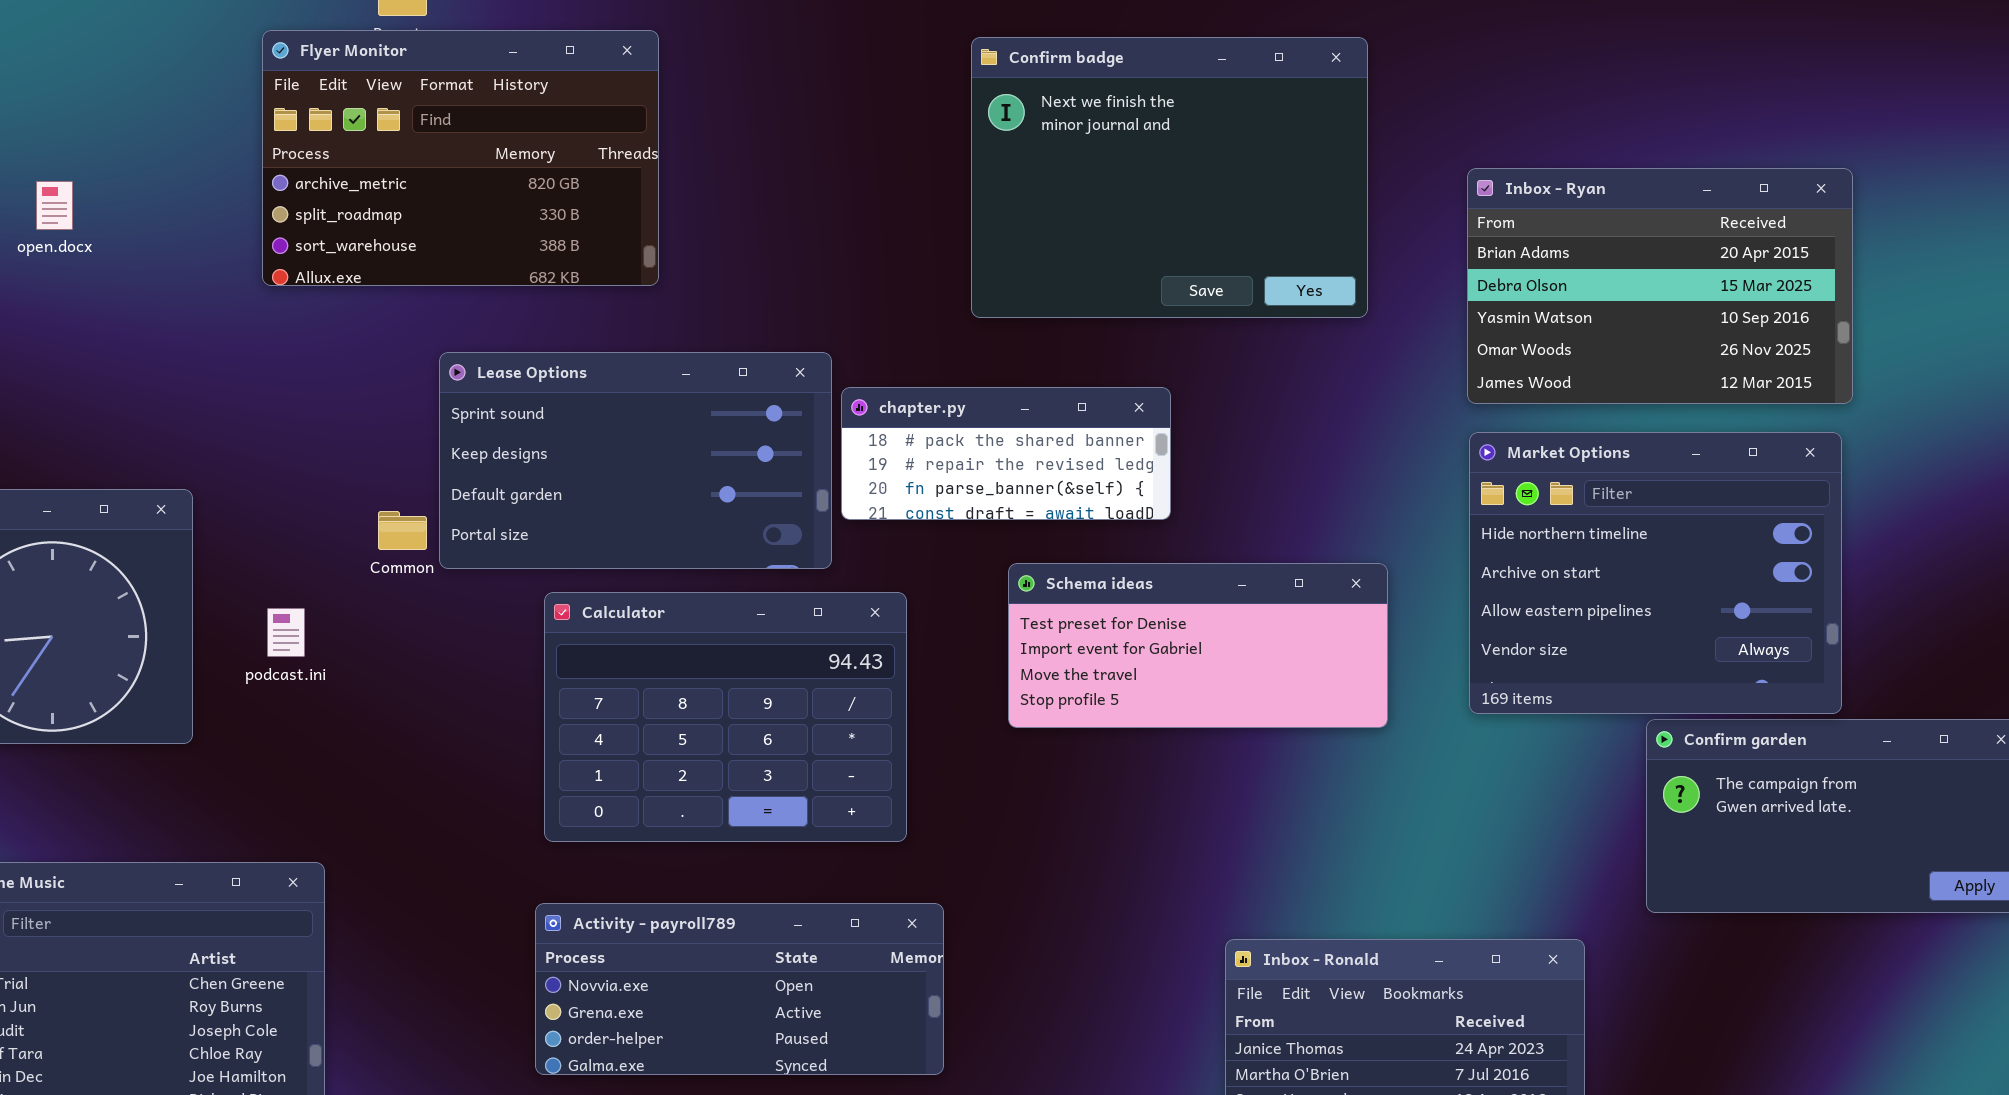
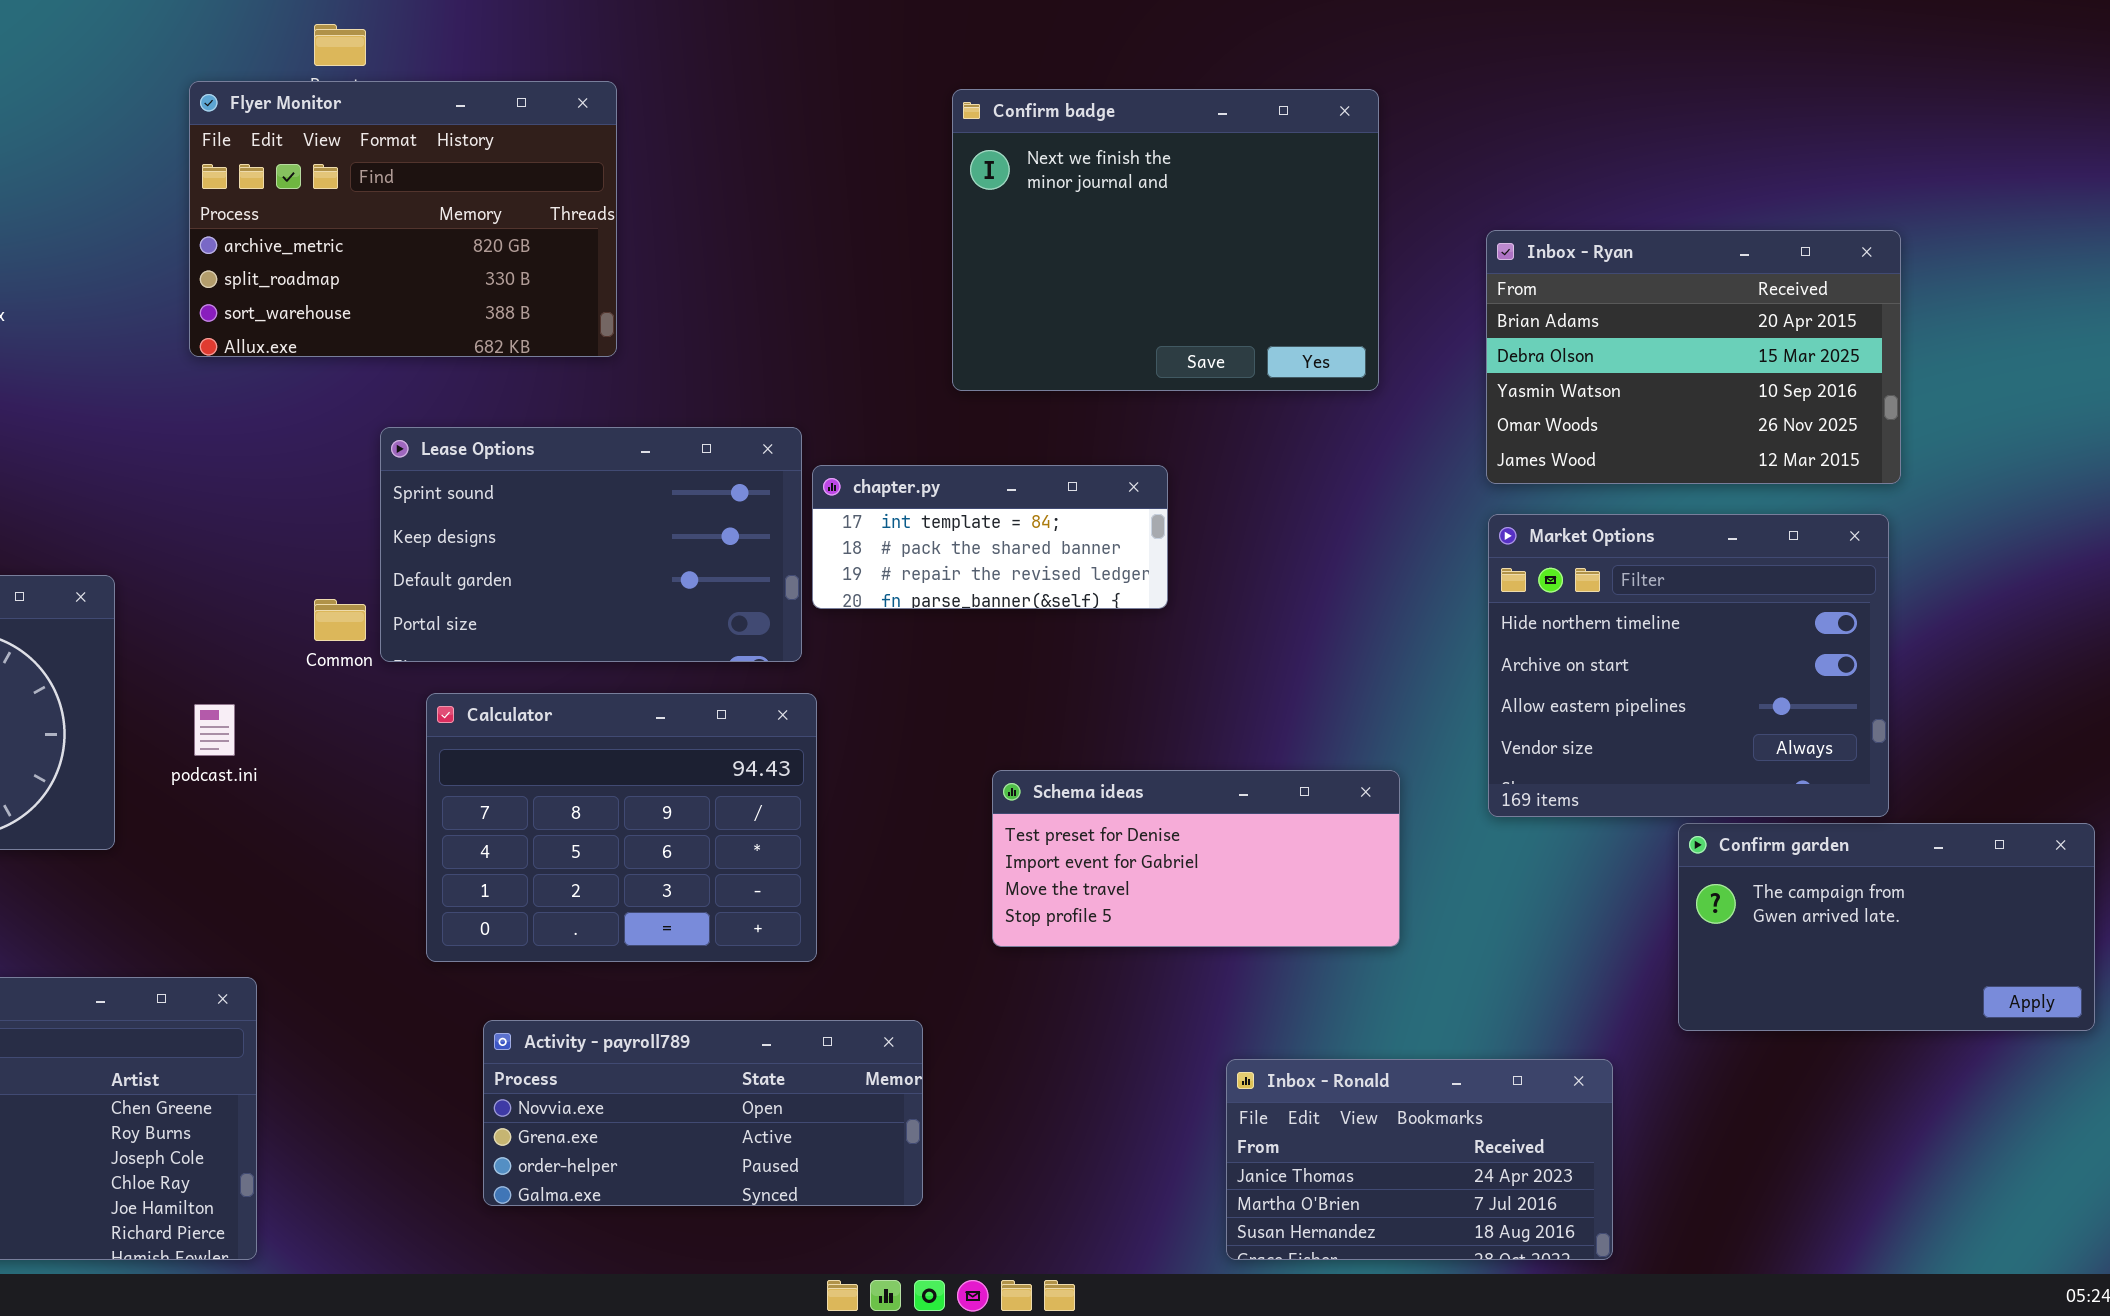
chapter.py: [841,387,1171,520] -> [812,465,1168,609], scrolled up 1 row
Schema ideas: [1008,563,1388,728] -> [992,770,1400,947], moved
Calculator: [544,592,907,842] -> [426,693,817,962], moved

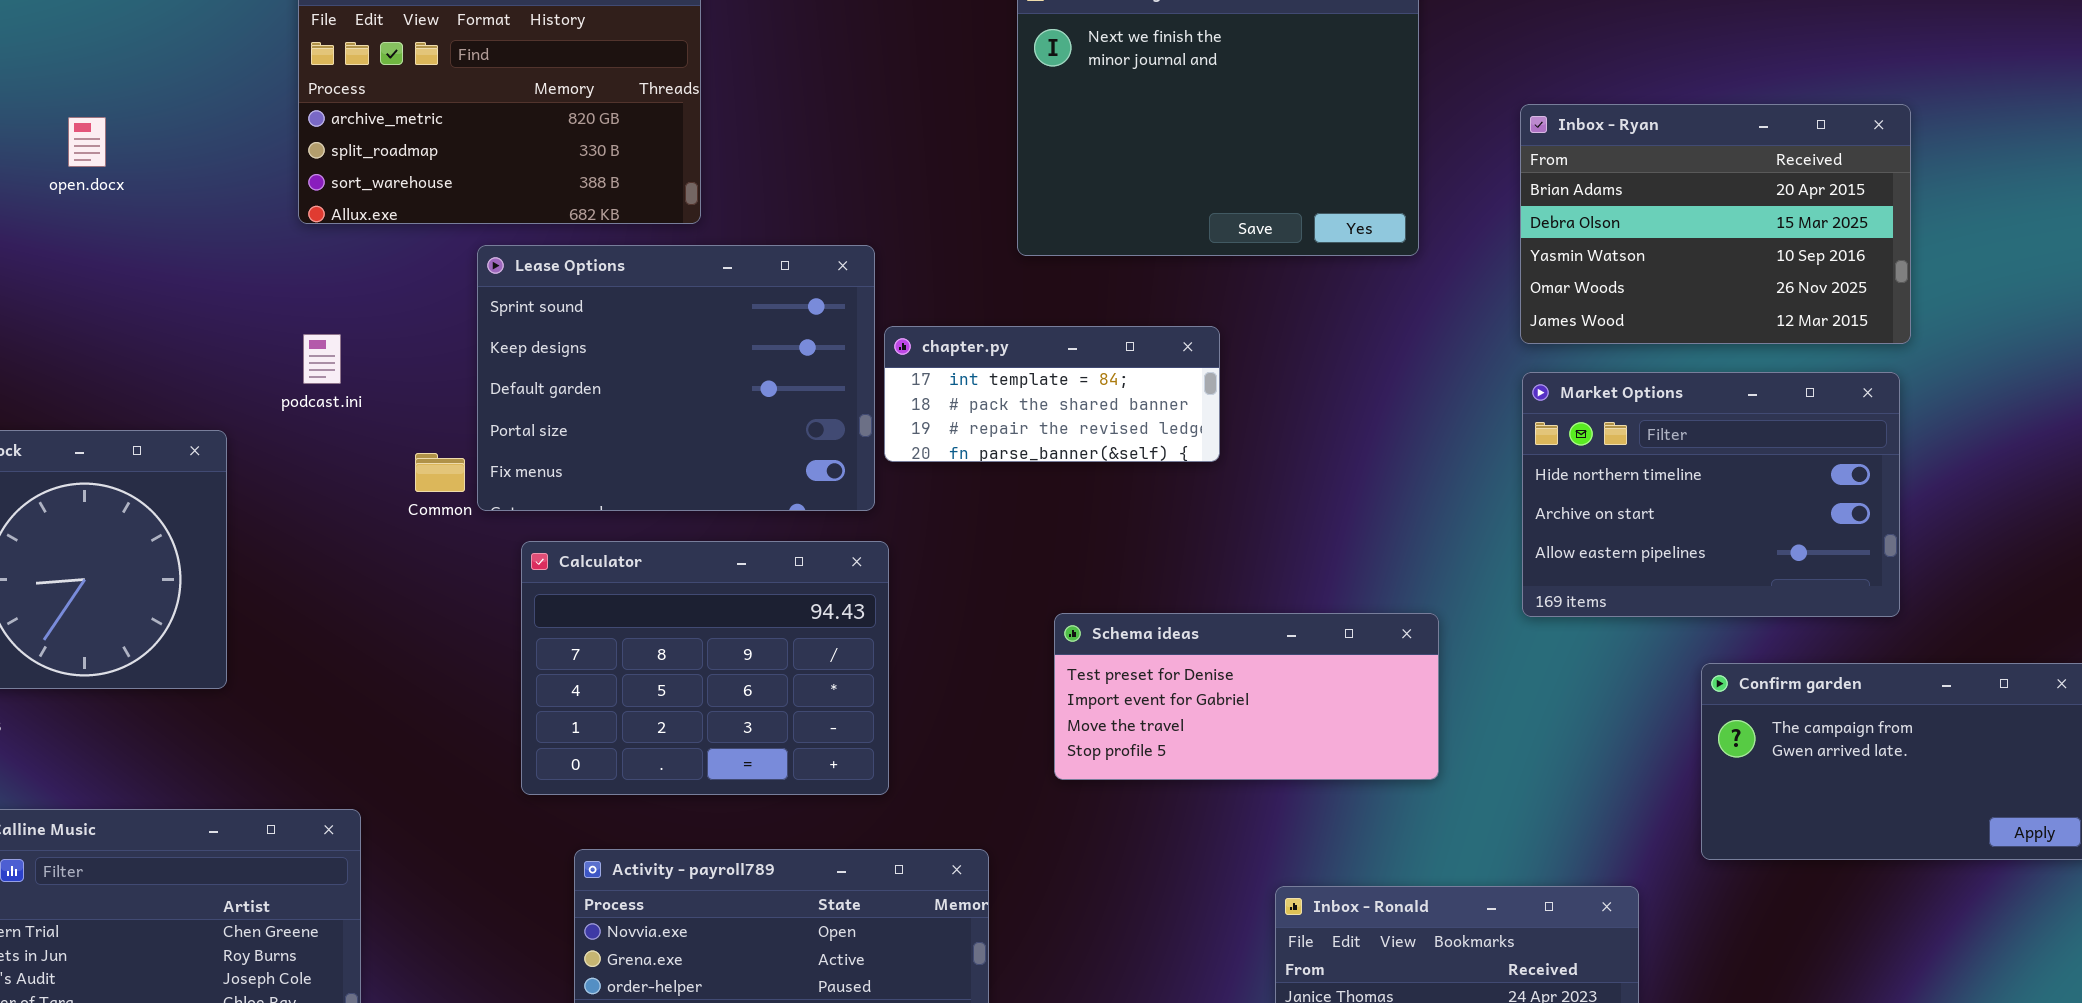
Lease Options: [380,427,802,662] -> [477,245,875,511], resized
Market Options: [1488,514,1889,817] -> [1522,372,1900,617], resized
podcast.ini: [194,704,235,756] -> [303,334,341,384], moved

